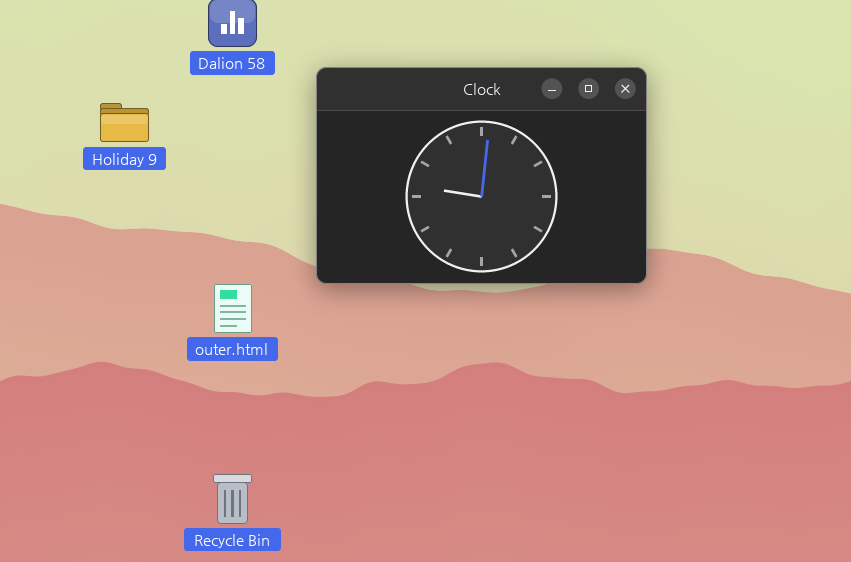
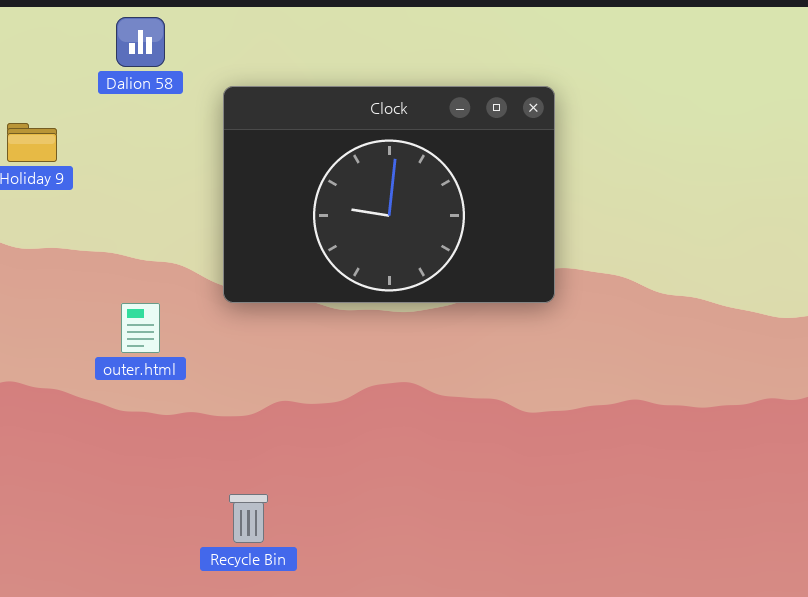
Recycle Bin: [213,474,252,524] -> [229,494,268,543], moved

